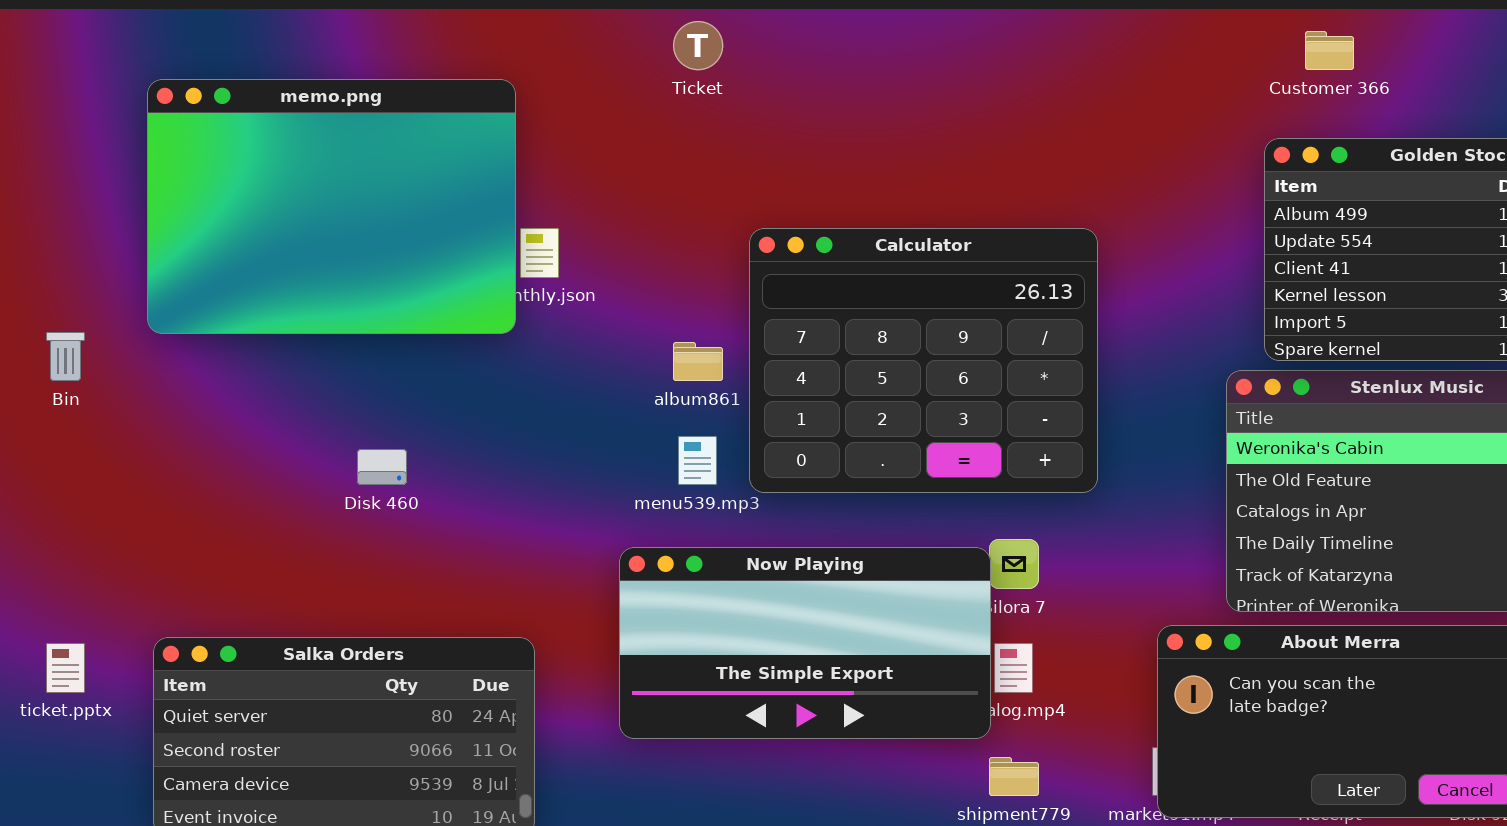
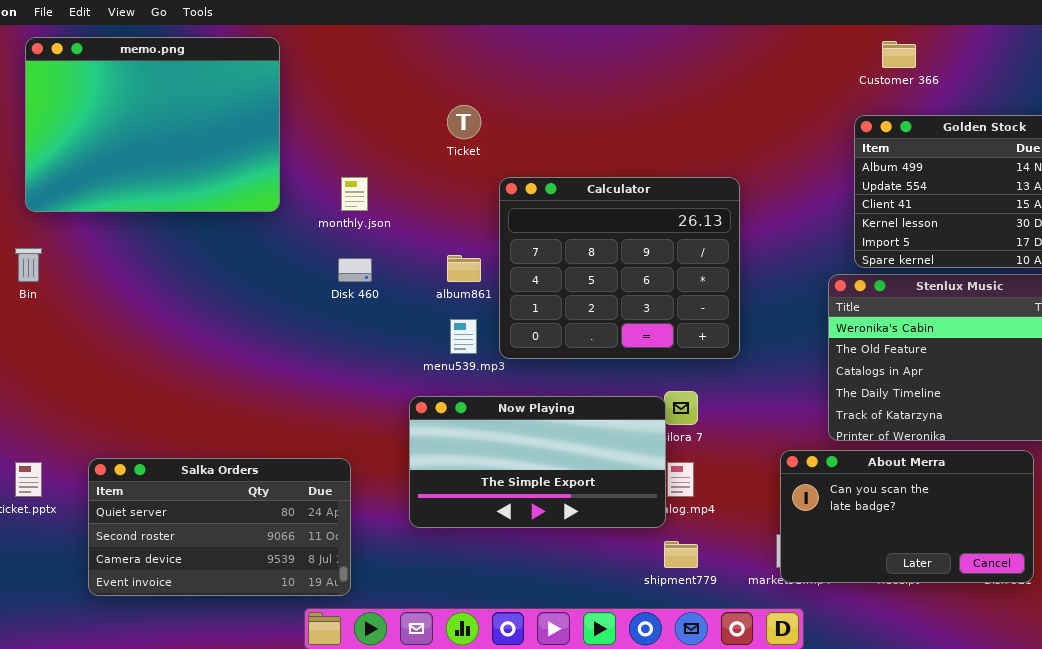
Ticket: [673,21,723,70] -> [447,105,481,139], moved
memo.png: [147,79,516,334] -> [25,37,280,212], moved
Disk 460: [357,449,407,485] -> [338,258,372,282], moved

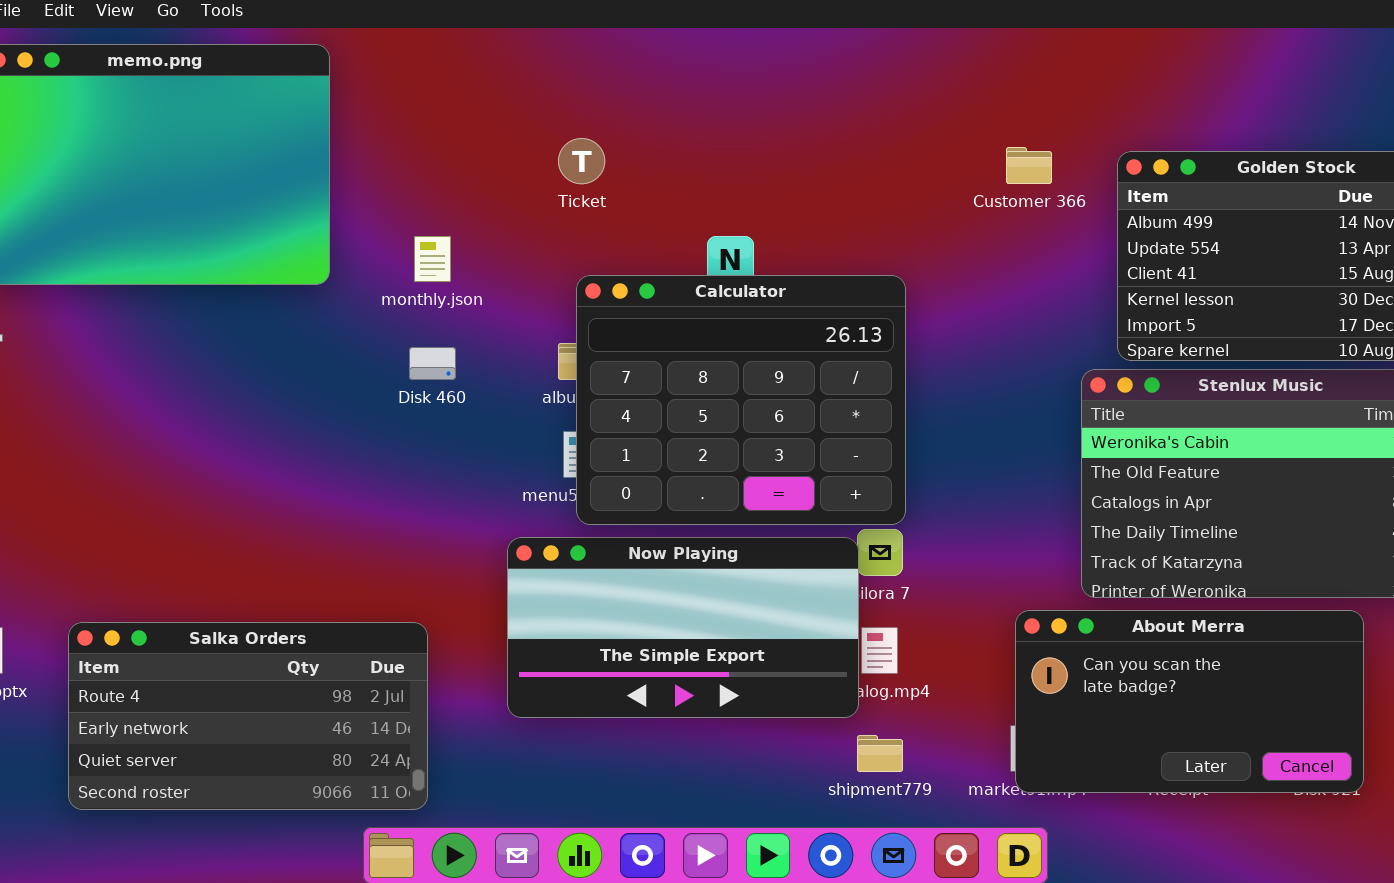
Customer 366: [882,41,916,68] -> [1006,147,1052,184], moved
Calculator: [499,177,740,359] -> [576,275,906,525], moved
Salka Orders: [88,458,351,596] -> [68,622,428,810], scrolled up 2 rows

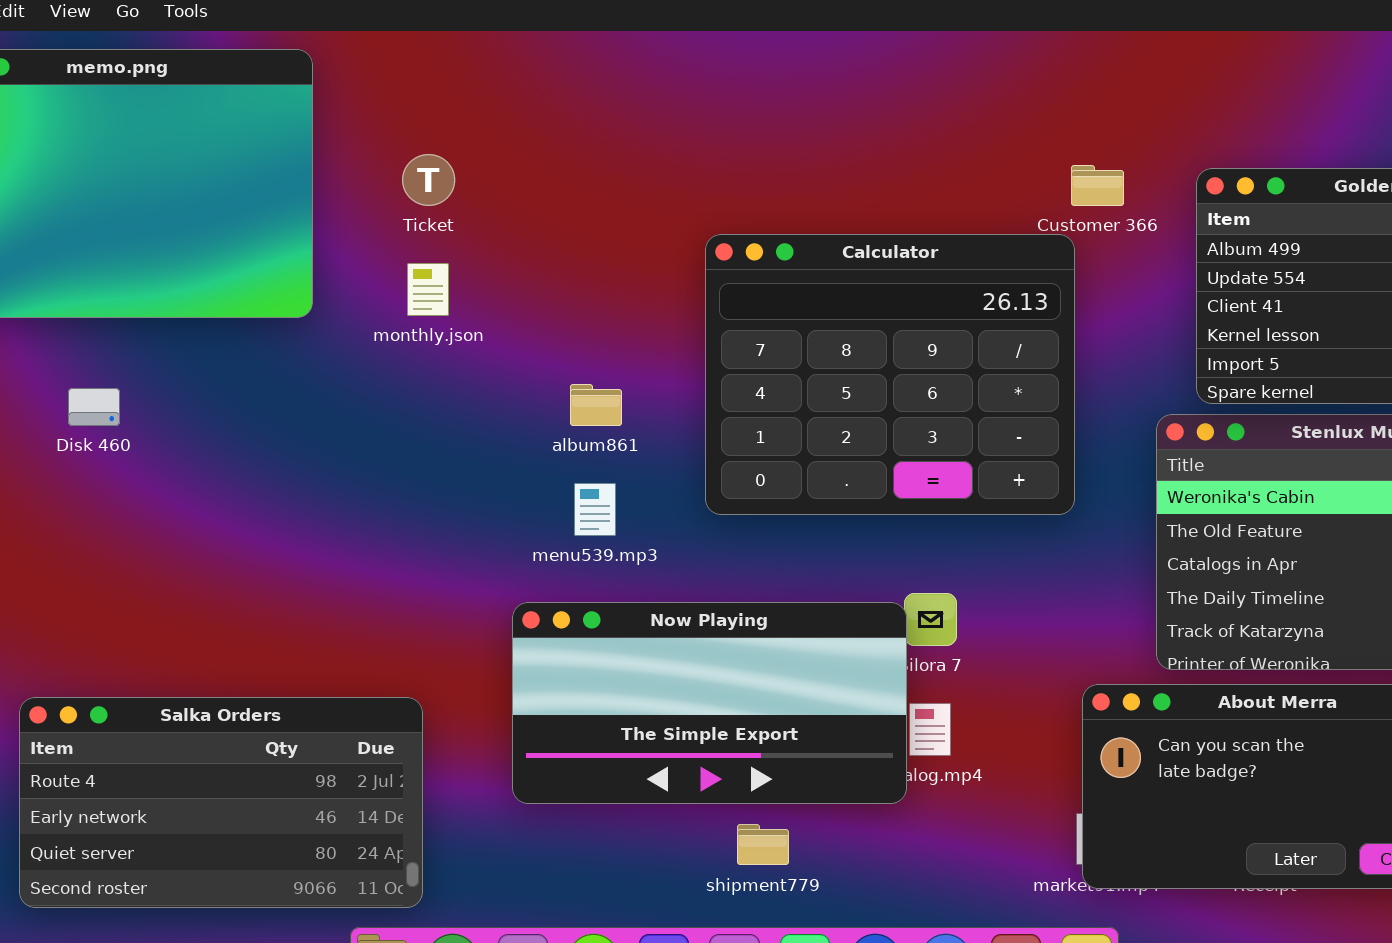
Ticket: [558,138,605,184] -> [402,154,455,206], moved
Calculator: [576,275,906,525] -> [705,234,1075,515], moved
Disk 460: [409,347,456,380] -> [68,388,120,426], moved
shipment779: [857,735,903,772] -> [737,824,789,865], moved

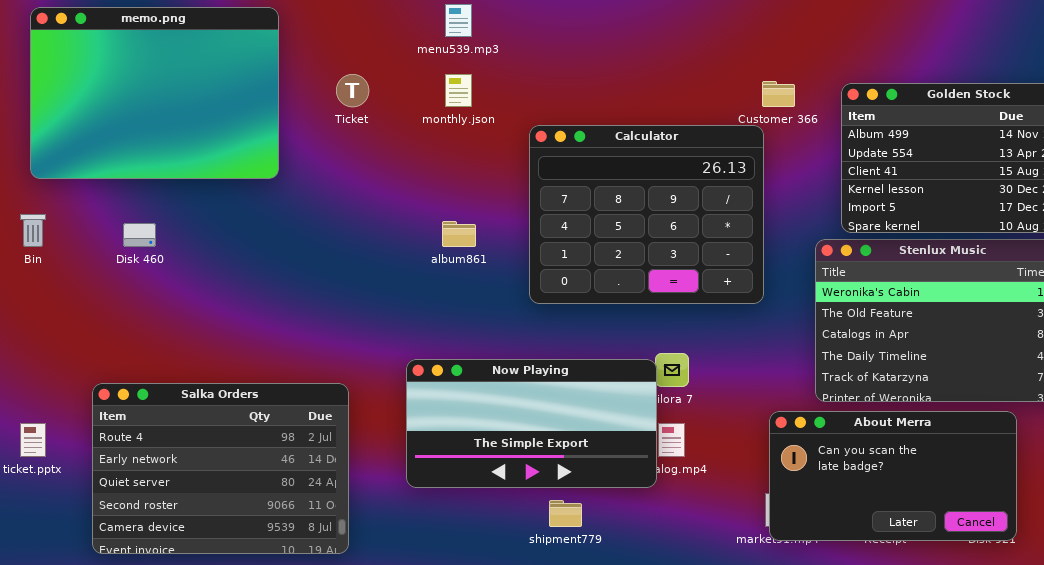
monthly.json: [407,263,449,316] -> [445,74,472,107], moved
menu539.mp3: [574,483,616,536] -> [445,4,472,37], moved
Salka Orders: [19,697,423,908] -> [92,383,349,554], resized

